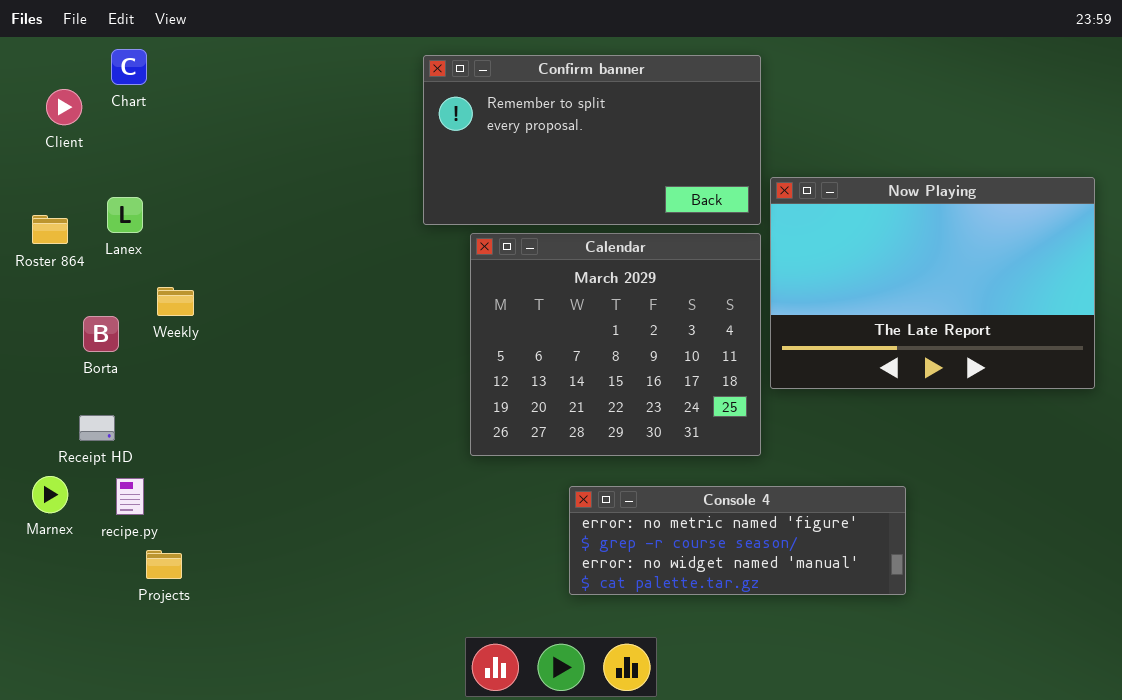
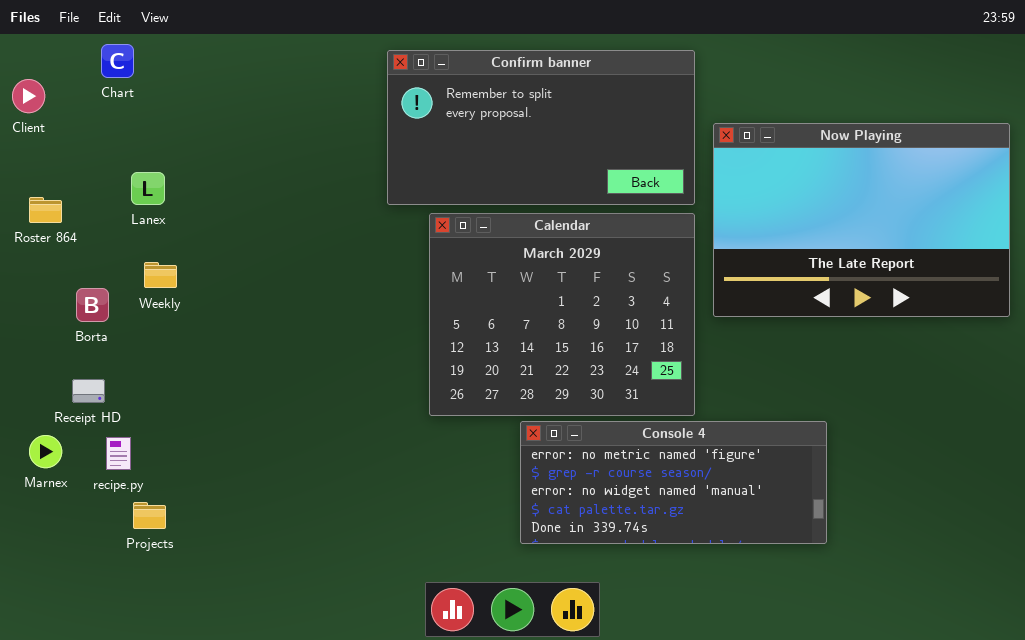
Client: [46,89,82,125] -> [12,79,45,113], moved
Now Playing: [770,177,1095,389] -> [713,123,1010,317], moved
Lanex: [107,197,143,233] -> [131,172,165,205], moved
Console 4: [569,486,906,595] -> [520,421,827,544], resized

